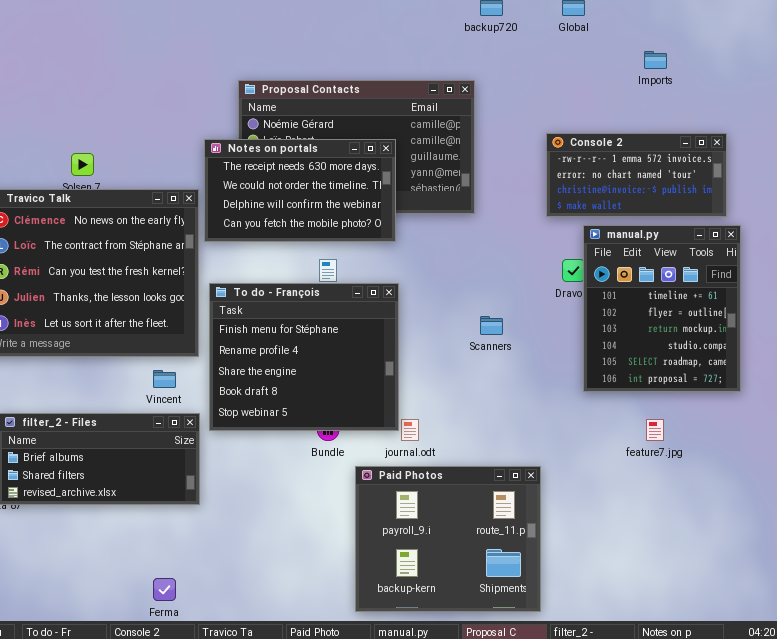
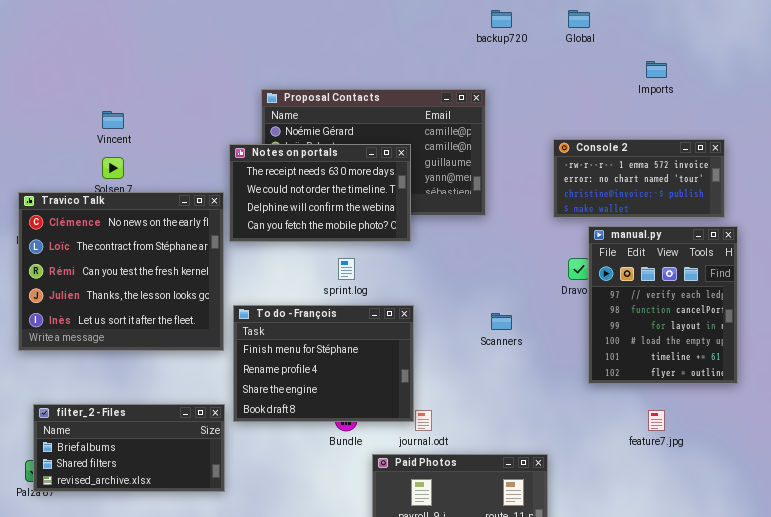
manual.py: [583,225,741,392] -> [588,226,738,384], scrolled up 4 rows
To do - François: [209,283,399,431] -> [233,305,414,422], resized
Vincent: [153,370,176,388] -> [102,111,124,129], moved

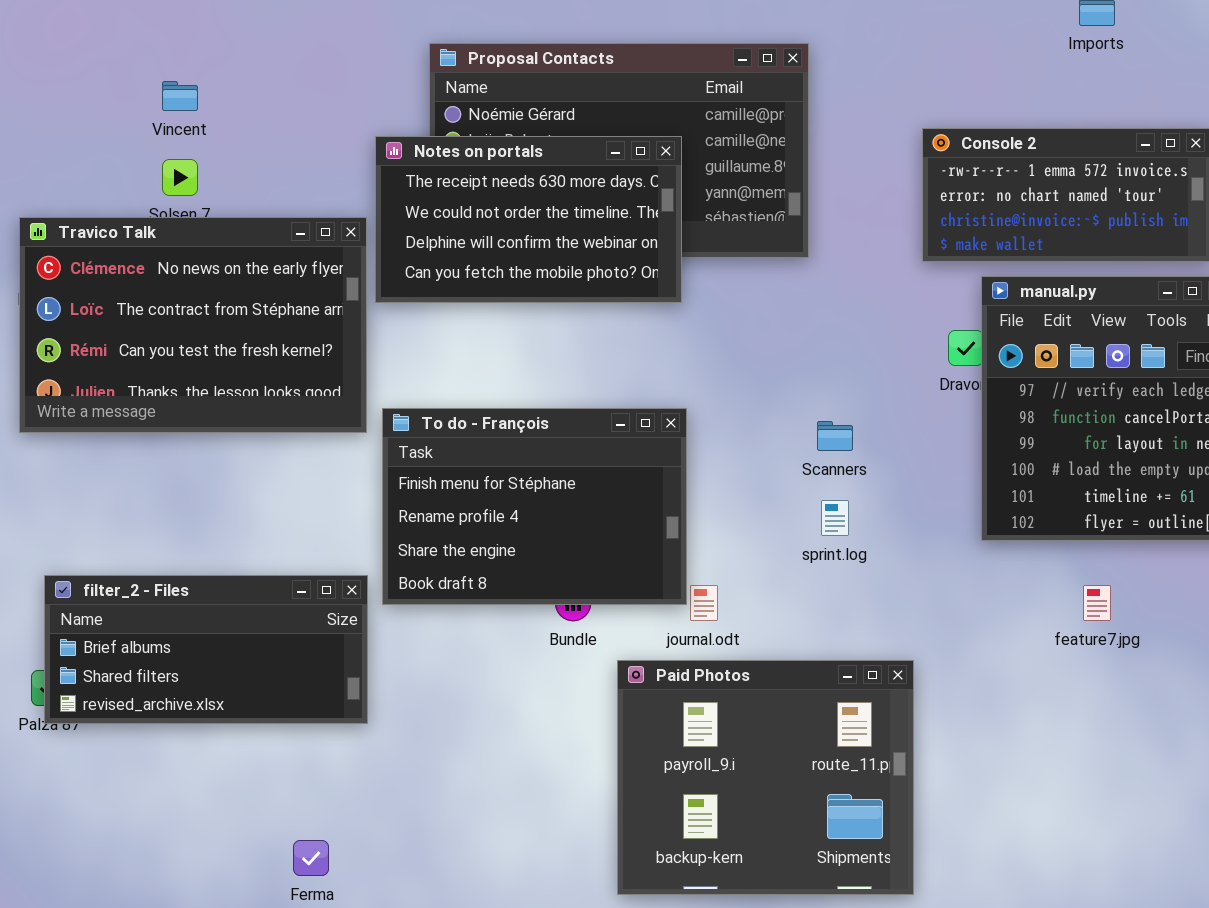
Travico Talk: [18,192,224,351] -> [19,217,367,433], resized
sprint.log: [338,258,355,280] -> [821,500,849,536], moved

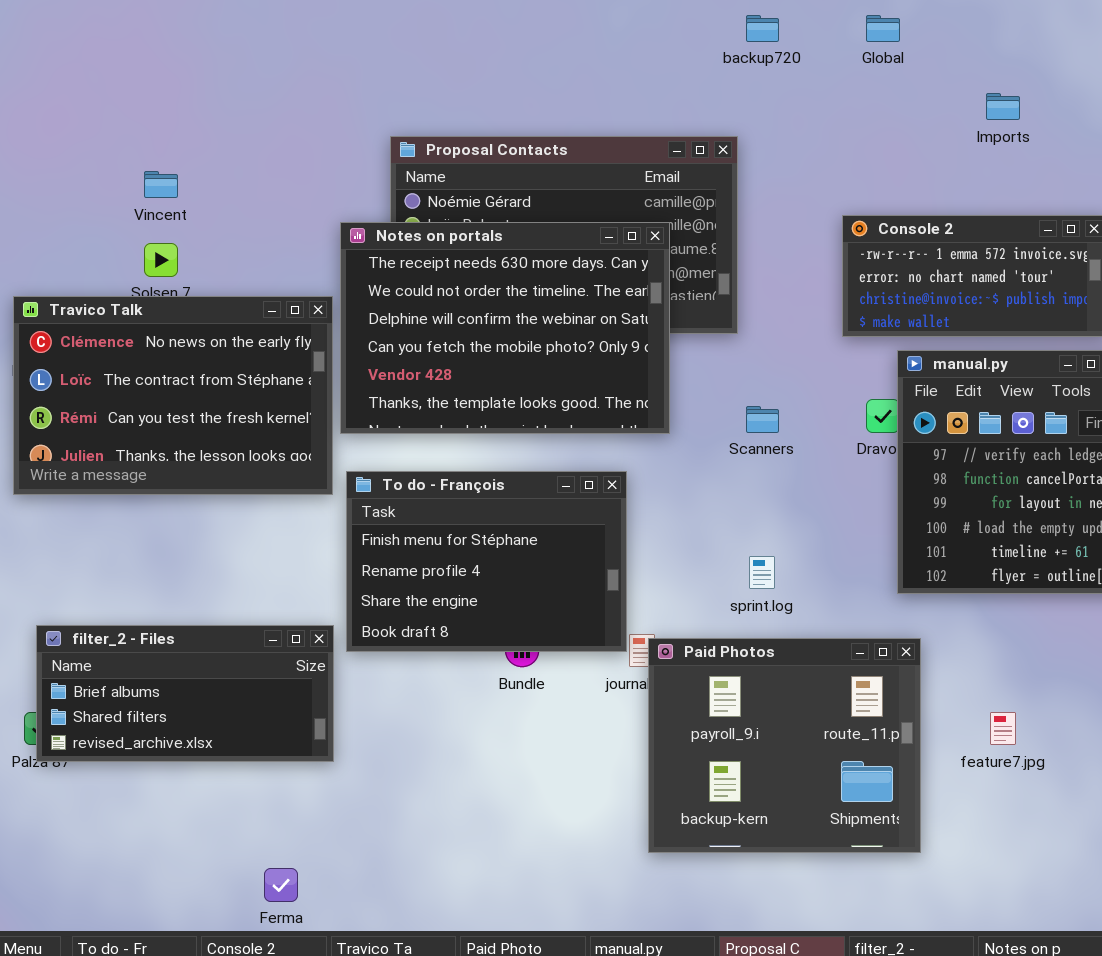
Notes on portals: [375,136,682,303] -> [340,222,670,434], resized
Scanners: [817,421,853,451] -> [746,406,779,433], moved
feature7.jpg: [1083,585,1111,621] -> [990,712,1016,745], moved
Paid Photos: [617,660,914,895] -> [648,638,921,853], moved

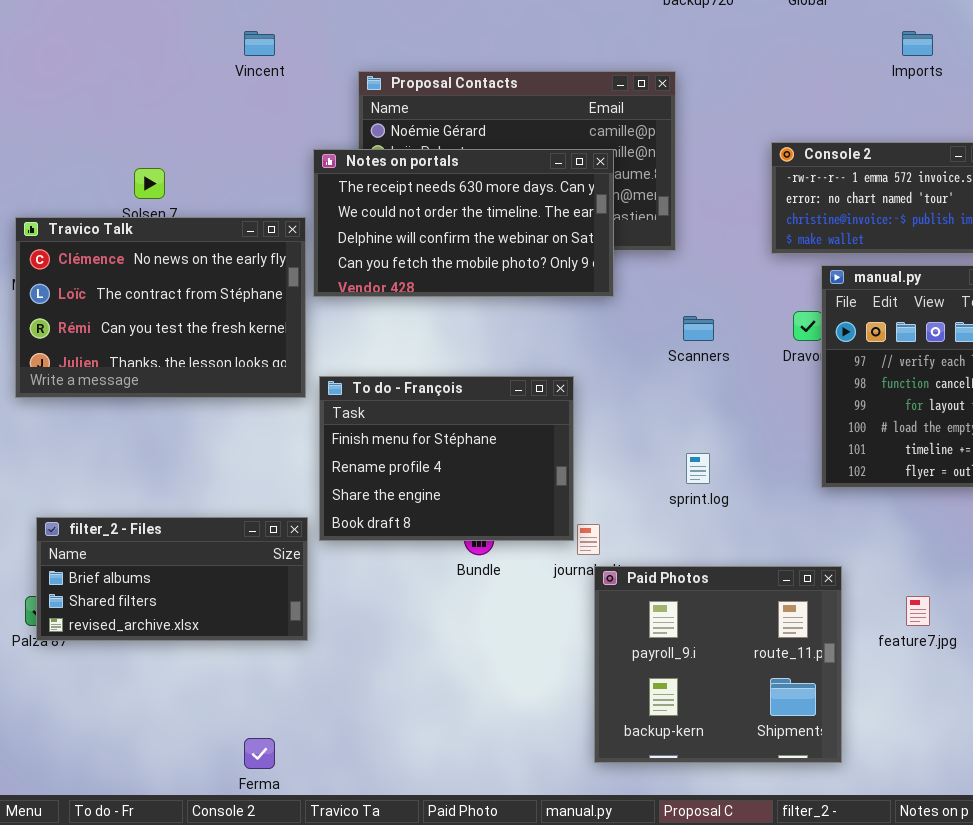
Vincent: [144,171,178,198] -> [244,31,275,56], moved
Notes on portals: [340,222,670,434] -> [313,149,614,297], resized
Paid Photos: [648,638,921,853] -> [594,566,842,763], moved

